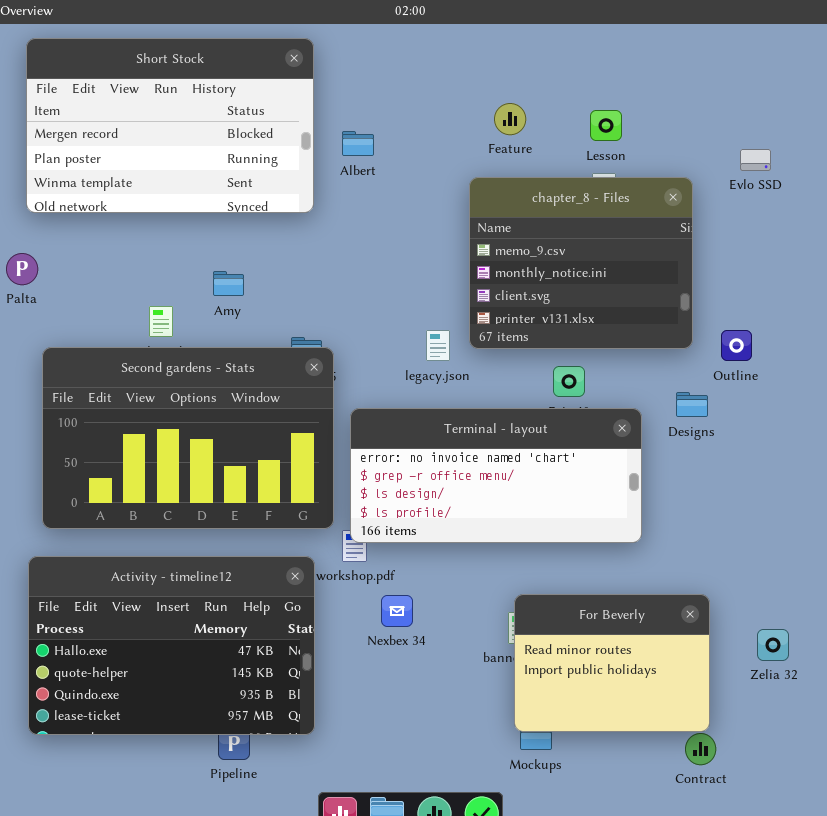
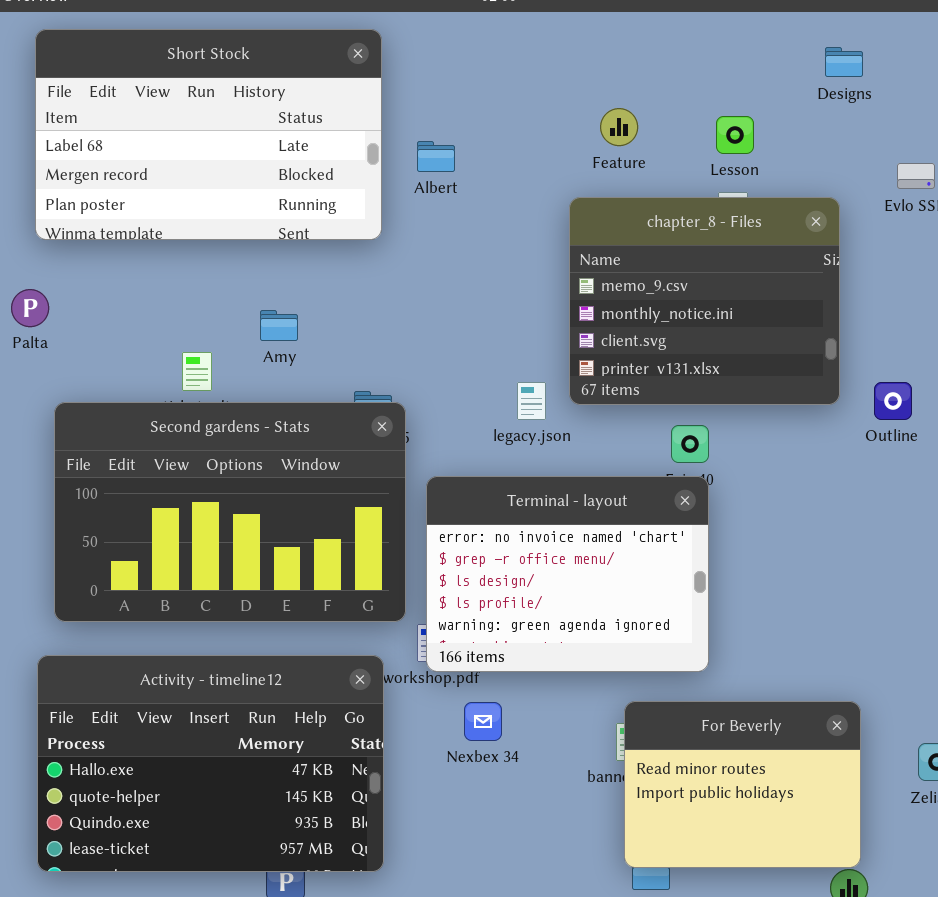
Short Stock: [26,38,314,213] -> [35,29,382,240], scrolled up 1 row
Designs: [676,392,708,417] -> [825,47,863,77], moved
Terminal - layout: [350,408,642,543] -> [426,476,709,672], resized

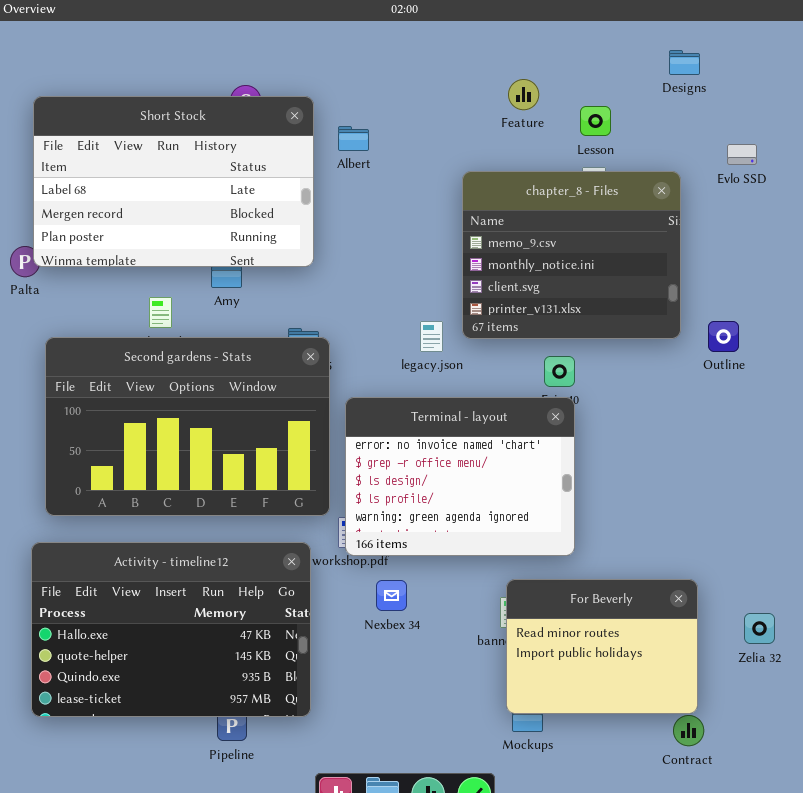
Short Stock: [35,29,382,240] -> [33,96,314,267], moved
Feature: [600,108,638,146] -> [508,79,539,110], moved

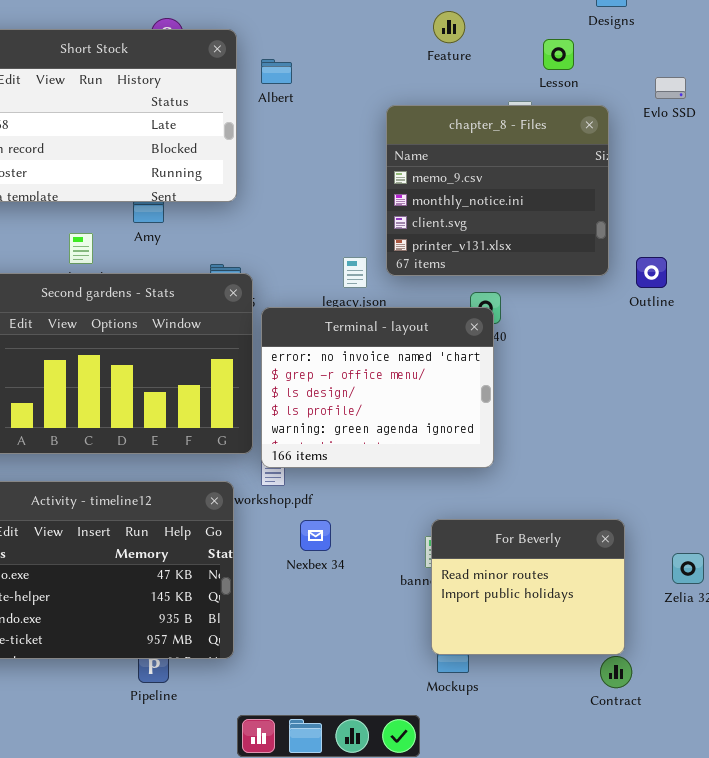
Lesson: [580,106,611,136] -> [543,39,574,70], moved
Terminal - layout: [345,397,575,556] -> [261,307,494,468], moved

